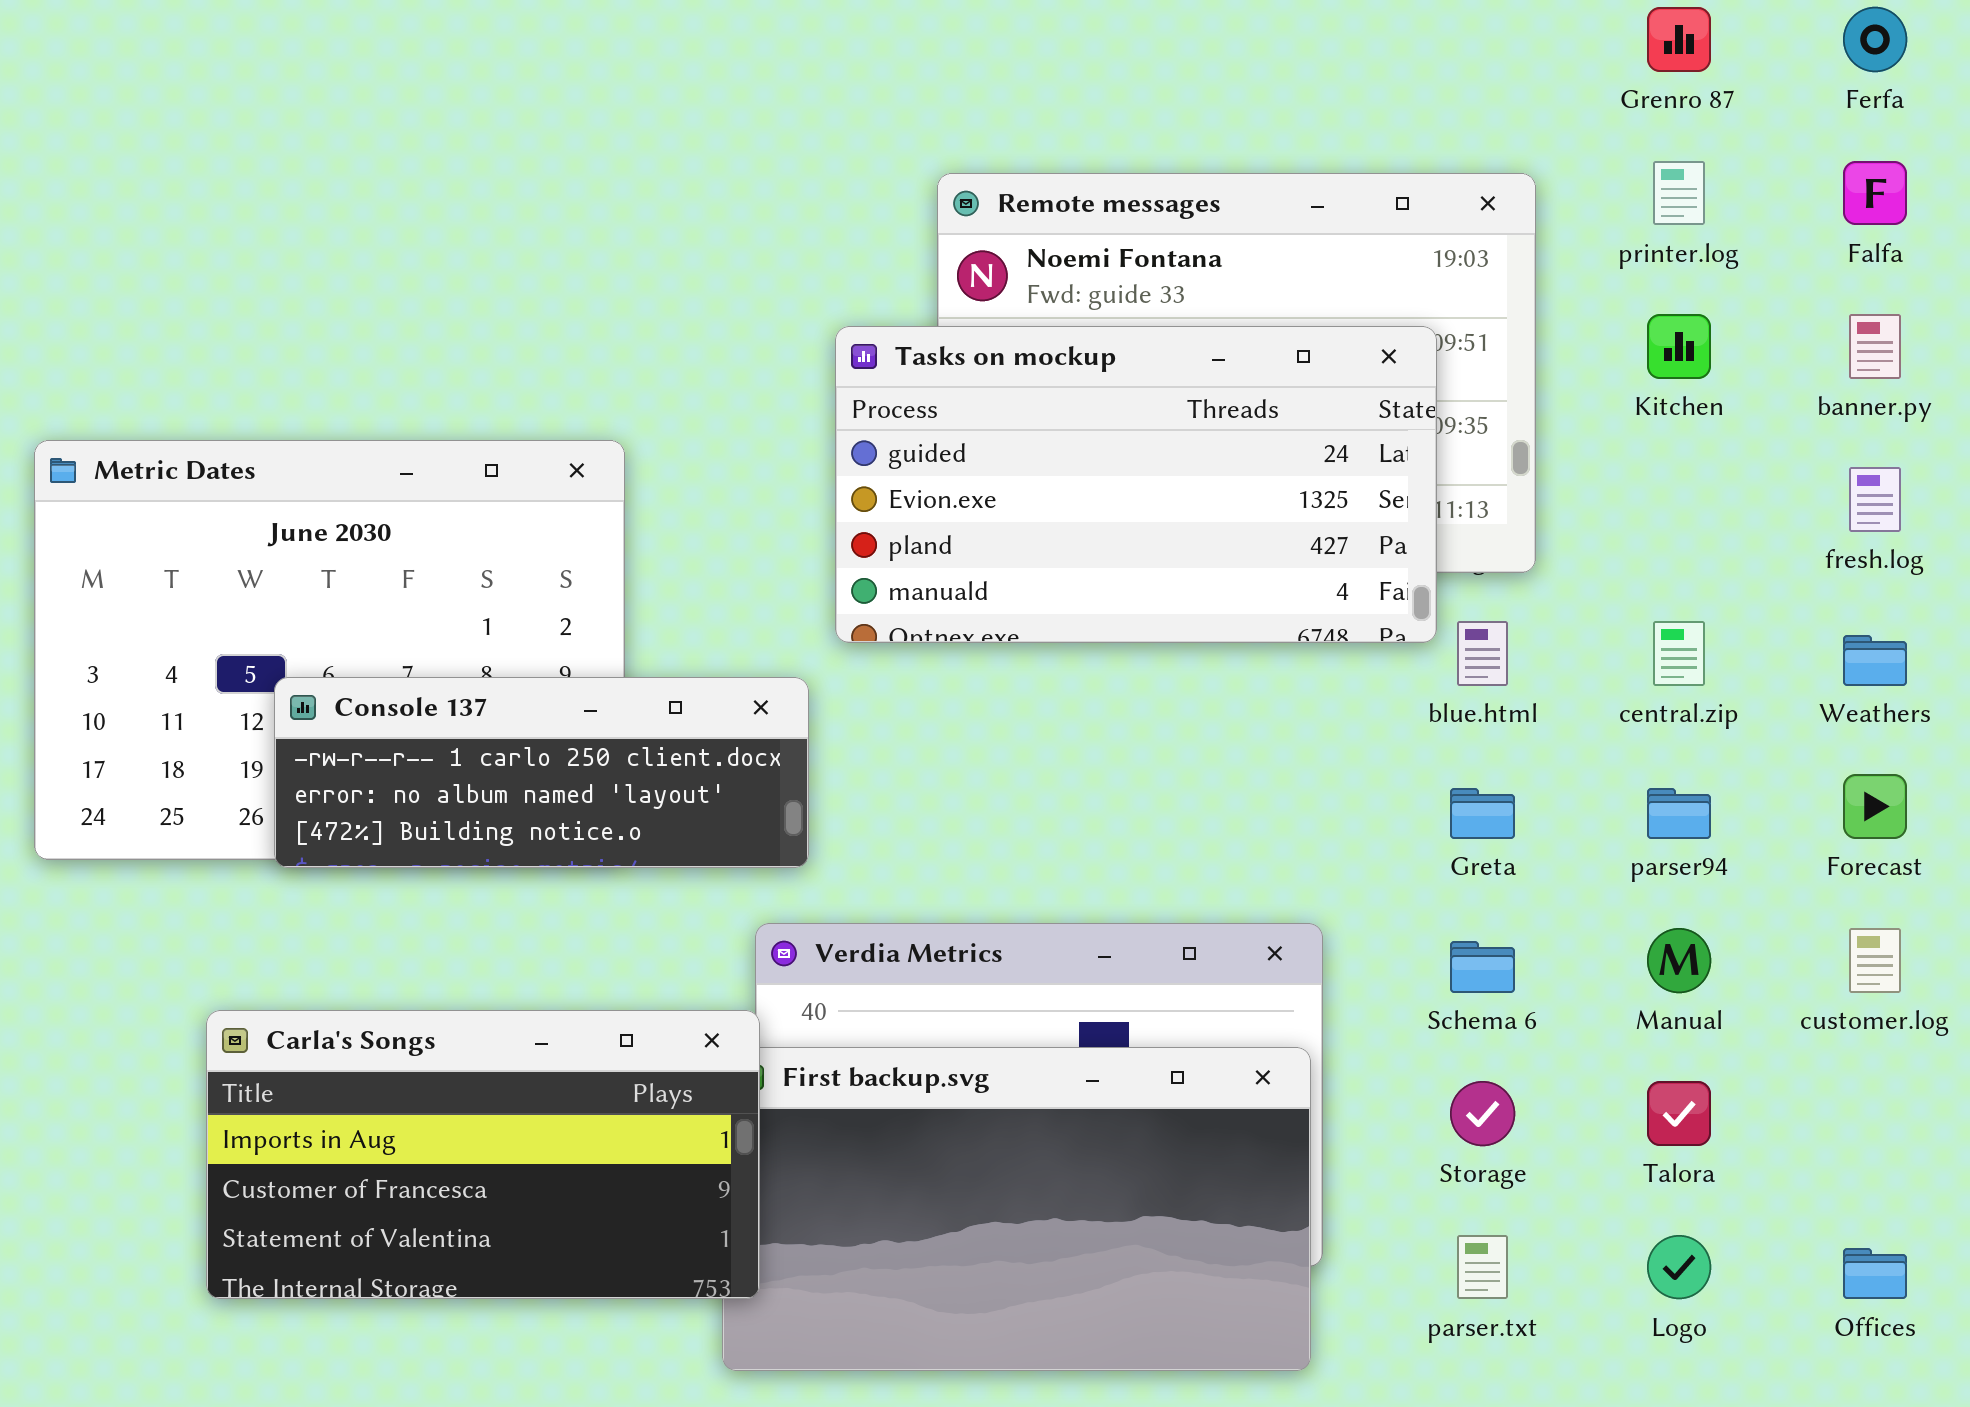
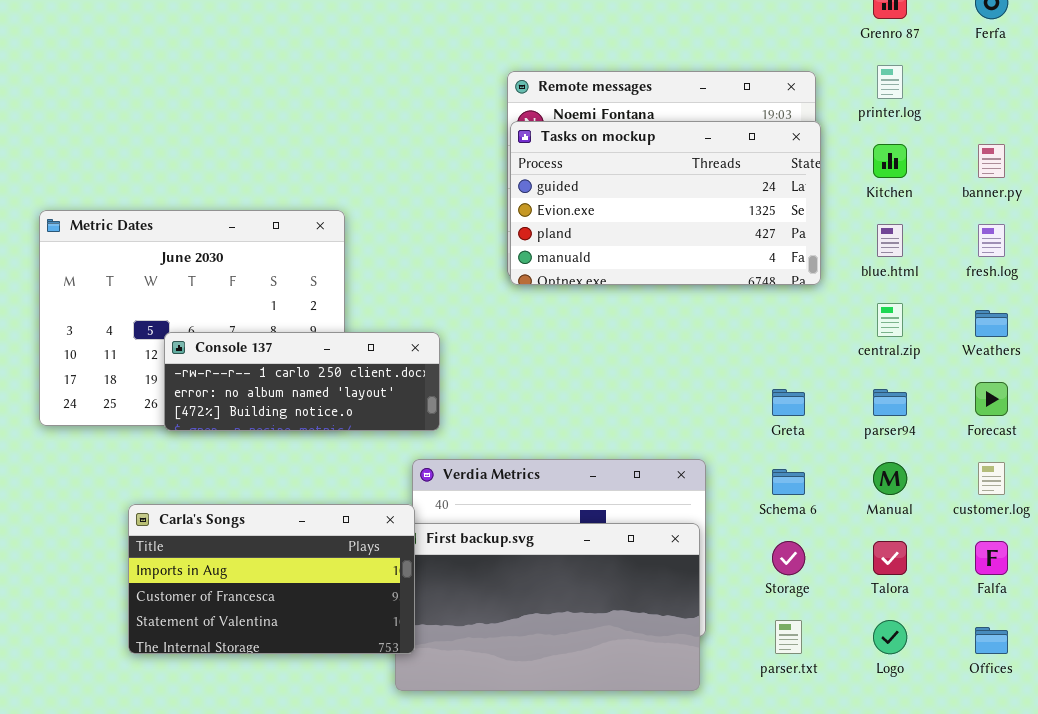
Falfa: [1843,161,1907,225] -> [975,541,1008,575], moved
Tasks on mockup: [835,326,1437,643] -> [510,121,821,285], moved
blue.html: [1457,621,1508,686] -> [877,224,903,257], moved

